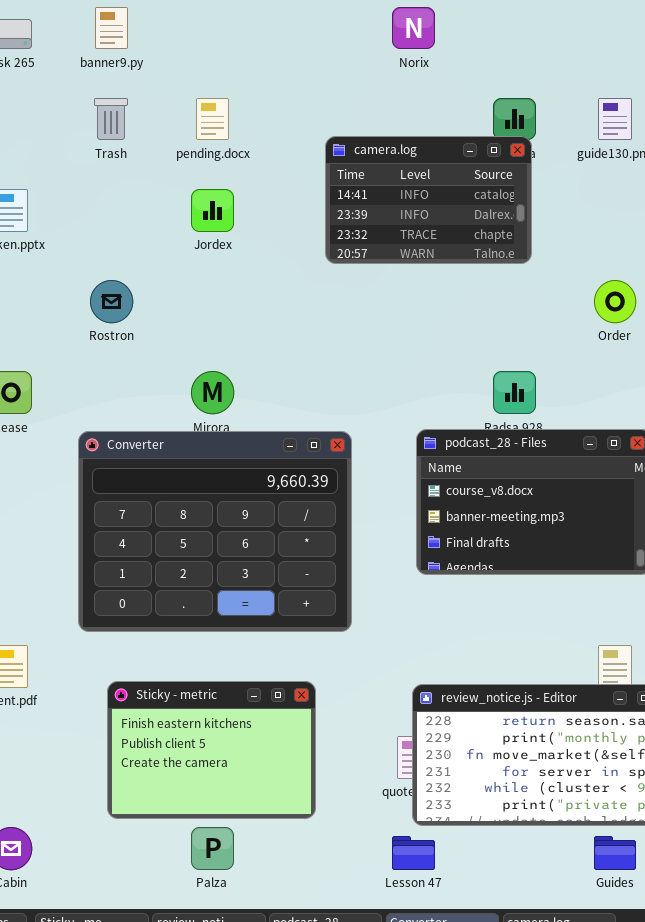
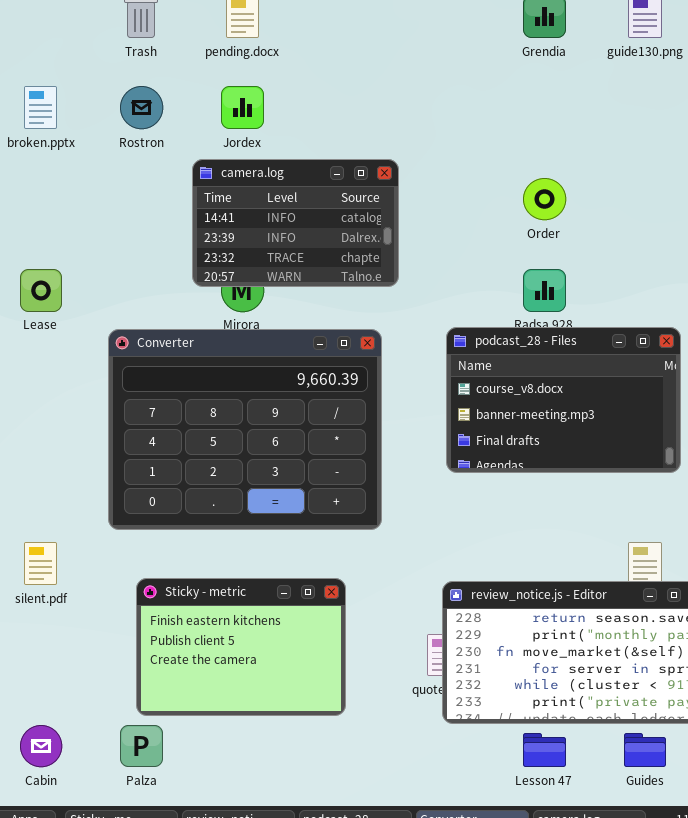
camera.log: [325,136,532,264] -> [192,159,399,287], moved
Rostron: [90,280,133,323] -> [120,86,163,129], moved
Order: [594,280,636,323] -> [523,178,566,220], moved
Palza: [191,827,234,870] -> [120,725,163,767], moved
Lesson 47: [392,836,435,870] -> [523,733,566,767], moved

